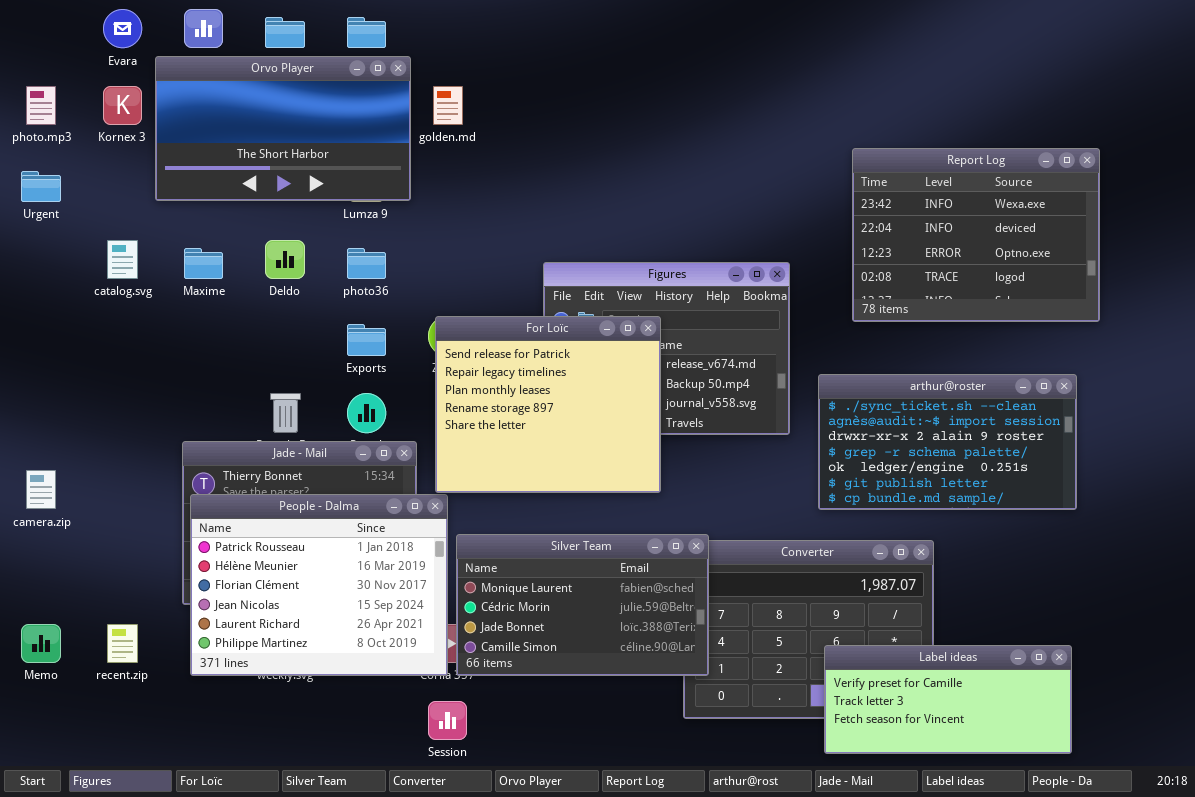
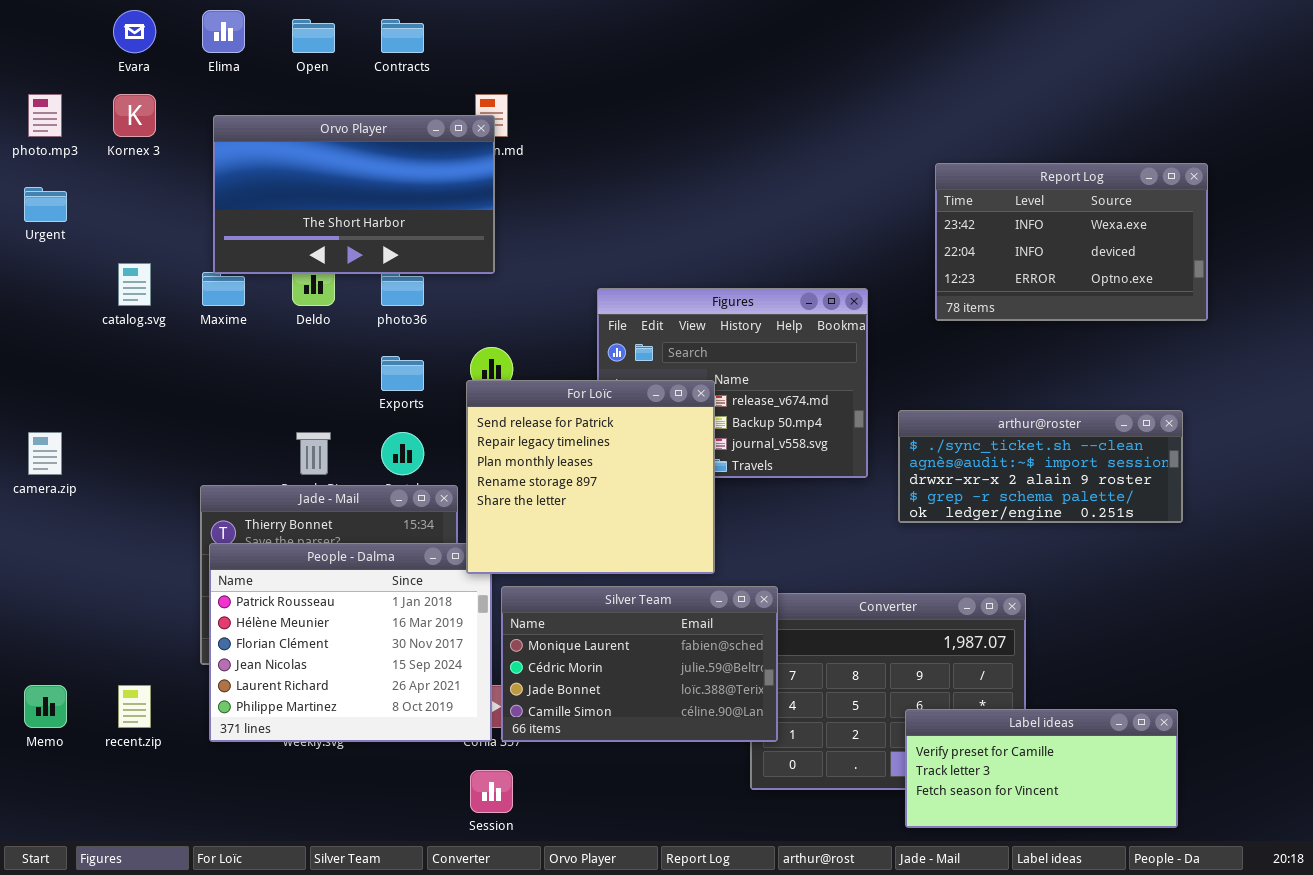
Orvo Player: [155,56,411,201] -> [213,115,495,274], moved
Report Log: [852,148,1100,322] -> [935,163,1208,321], resized
For Loïc: [435,316,661,493] -> [466,380,715,574], moved
arthur@roster: [818,374,1077,510] -> [898,410,1183,523], resized
camera.zip: [26,470,56,509] -> [28,432,62,475], moved

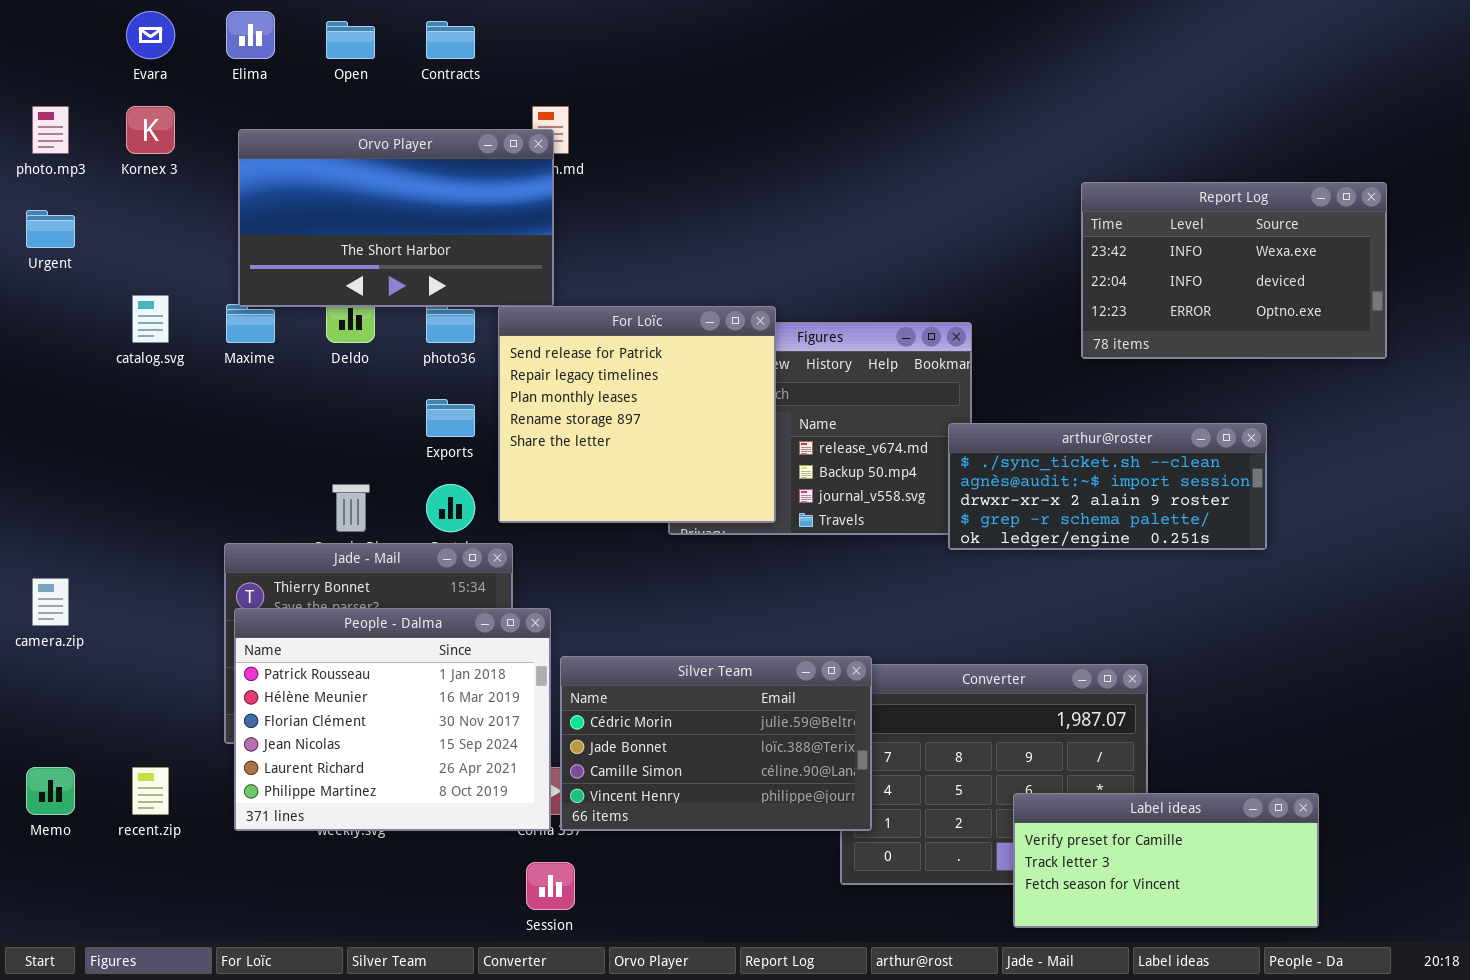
Report Log: [935,163,1208,321] -> [1081,182,1387,359], moved
For Loïc: [466,380,715,574] -> [498,306,776,523], moved
arthur@roster: [898,410,1183,523] -> [948,423,1267,550], moved
camera.zip: [28,432,62,475] -> [32,578,69,626], moved
Silver Team: [501,586,778,742] -> [560,656,872,831], scrolled down 1 row

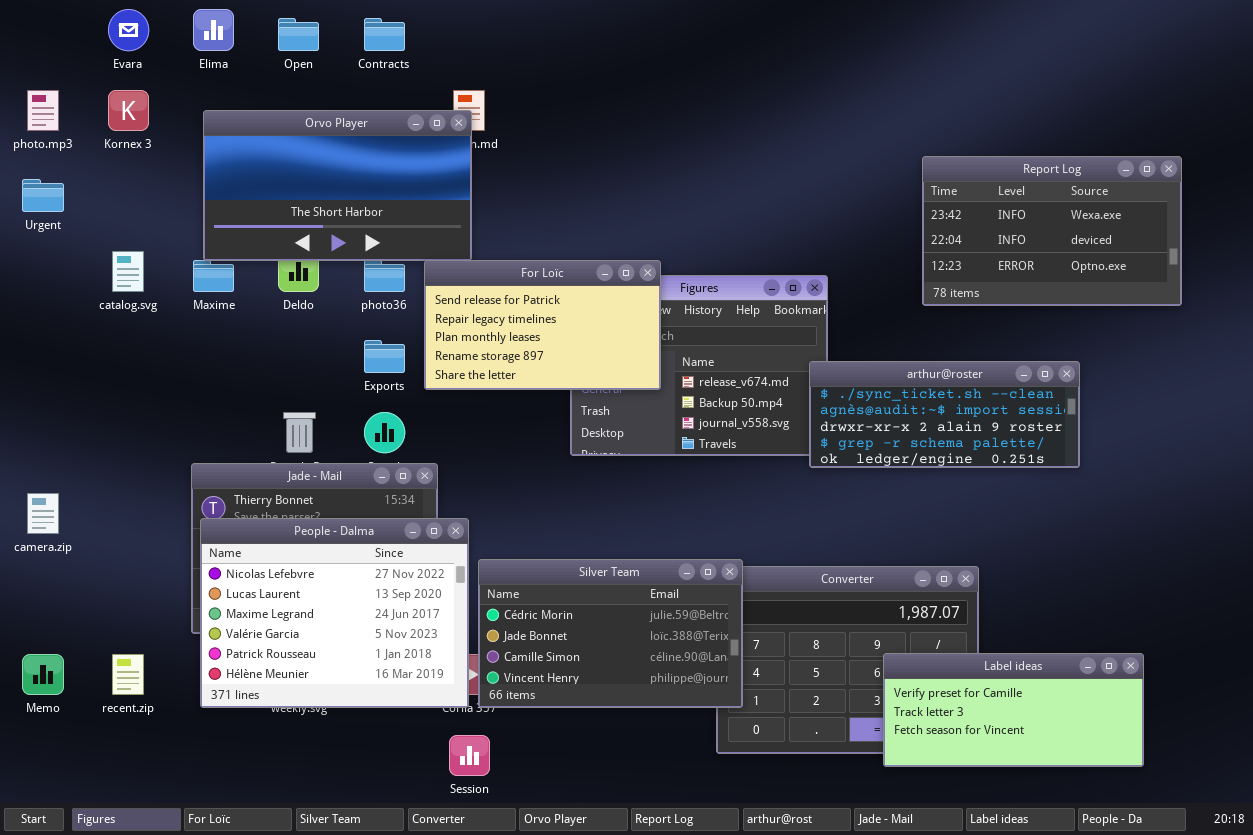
For Loïc: [498,306,776,523] -> [424,260,661,390], resized
People - Dalma: [234,608,551,831] -> [200,518,469,708], scrolled up 4 rows
Label ideas: [1013,793,1319,928] -> [883,653,1144,767], moved

